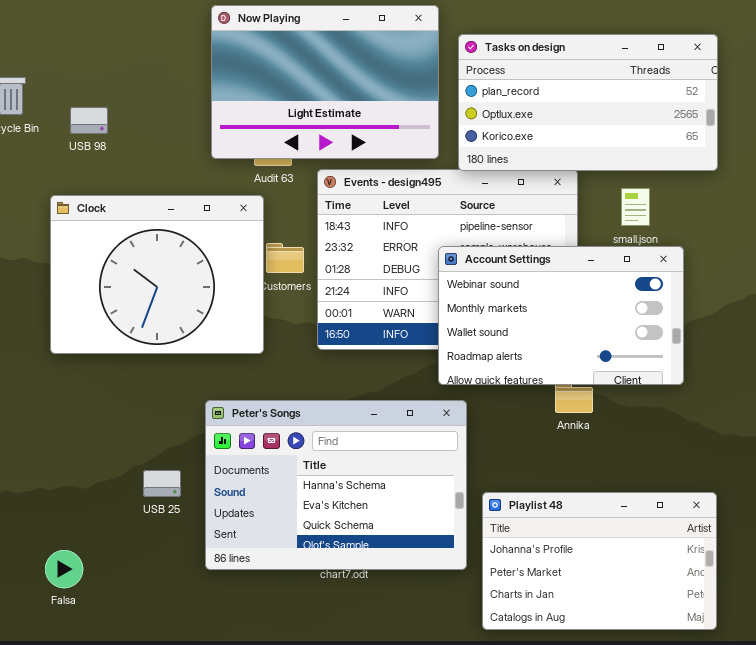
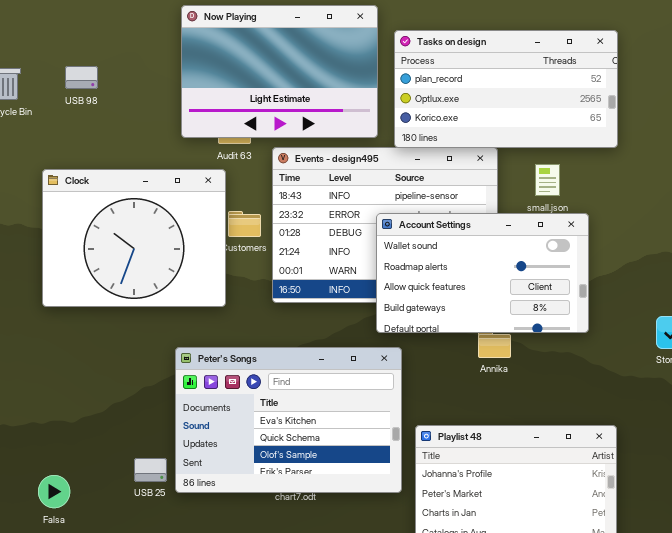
USB 98: [70,107,108,134] -> [65,66,98,89], moved
Account Settings: [438,246,684,385] -> [376,213,589,333], scrolled down 2 rows
Peter's Songs: [205,400,467,570] -> [175,347,402,493], scrolled down 1 row
USB 25: [143,470,181,497] -> [134,458,167,482], moved

